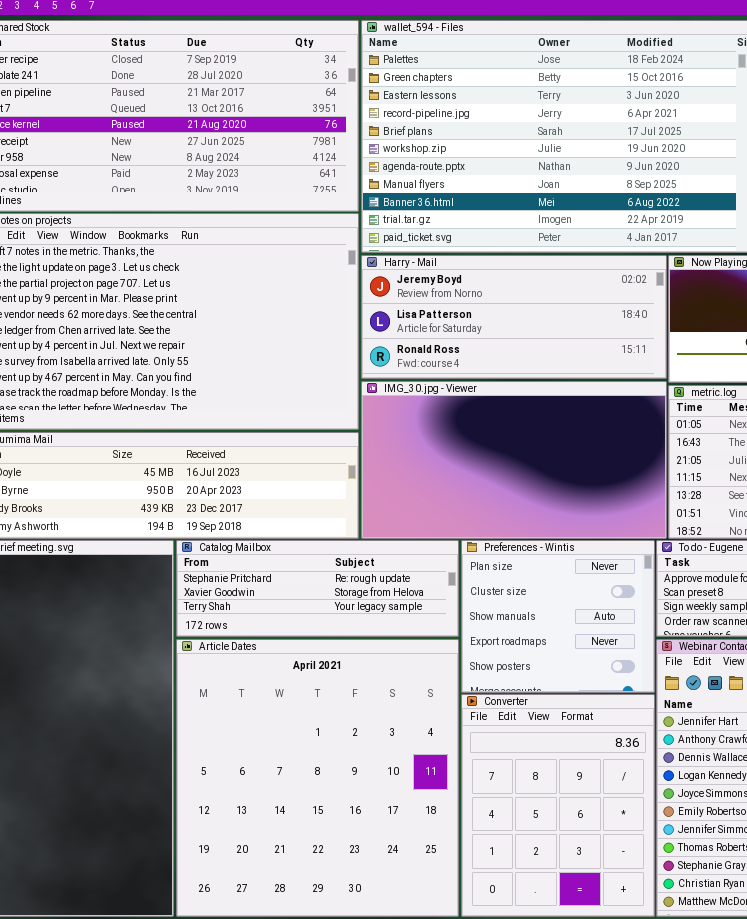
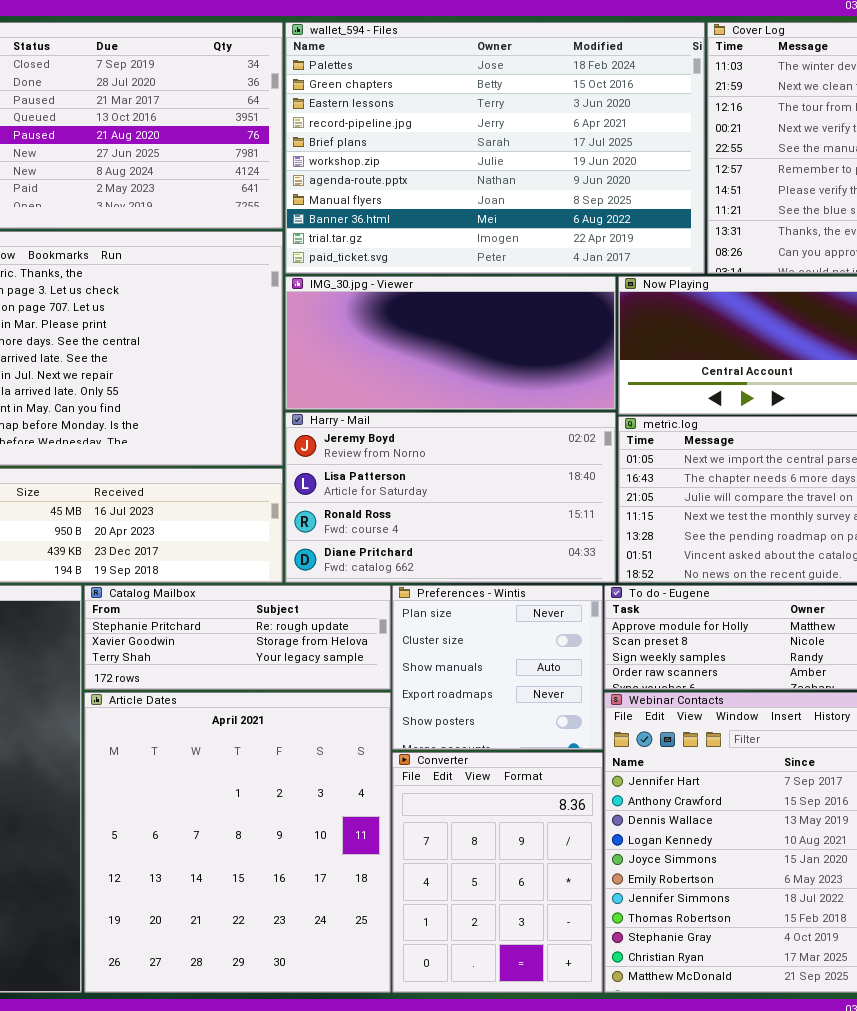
Harry - Mail: [361,255,667,379] -> [285,412,616,583], moved, resized
IMG_30.jpg - Viewer: [361,381,667,539] -> [285,276,616,410], moved, resized

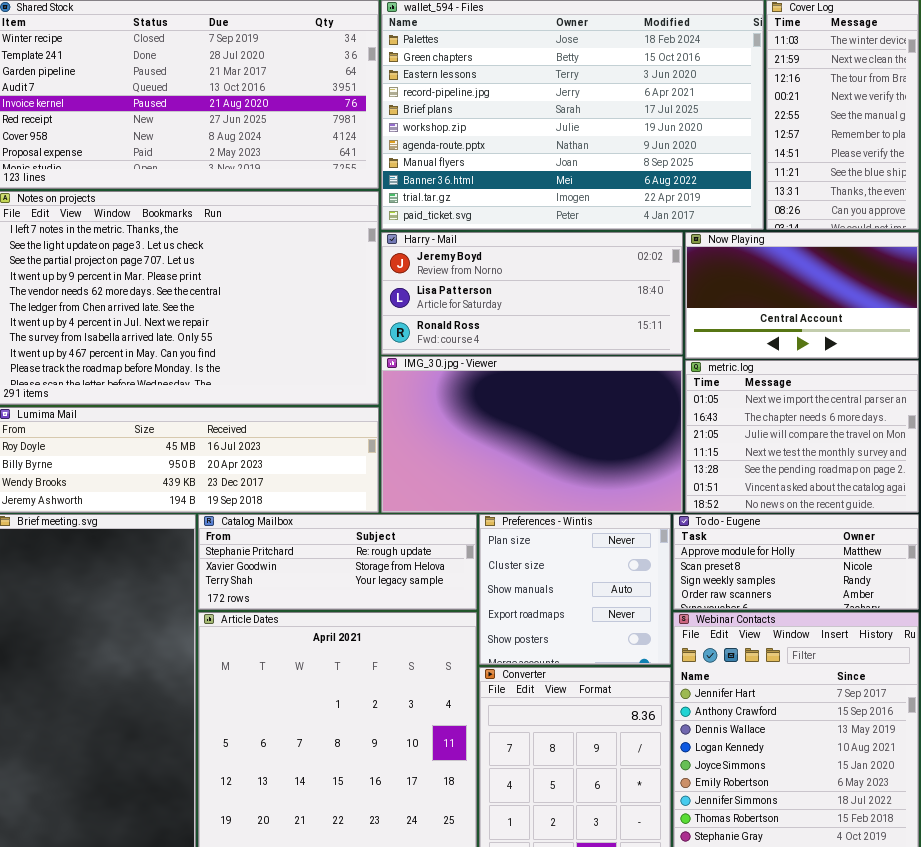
IMG_30.jpg - Viewer: [285,276,616,410] -> [381,356,683,513], moved, resized
Harry - Mail: [285,412,616,583] -> [381,232,683,355], moved, resized

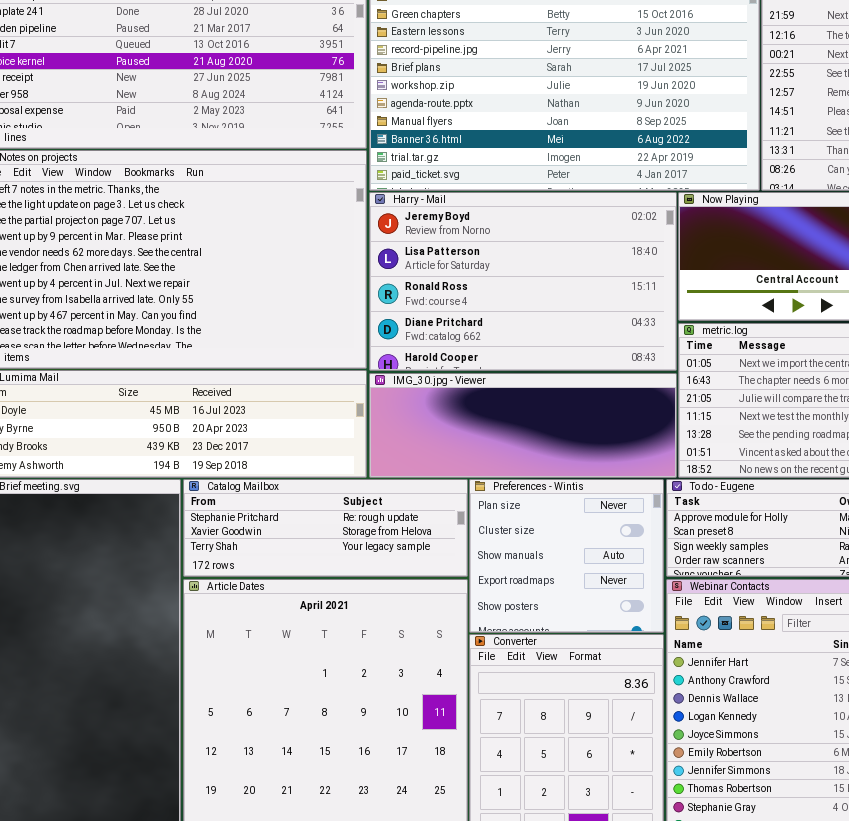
Harry - Mail: [381,232,683,355] -> [369,192,677,371], resized
IMG_30.jpg - Viewer: [381,356,683,513] -> [369,373,677,478], resized

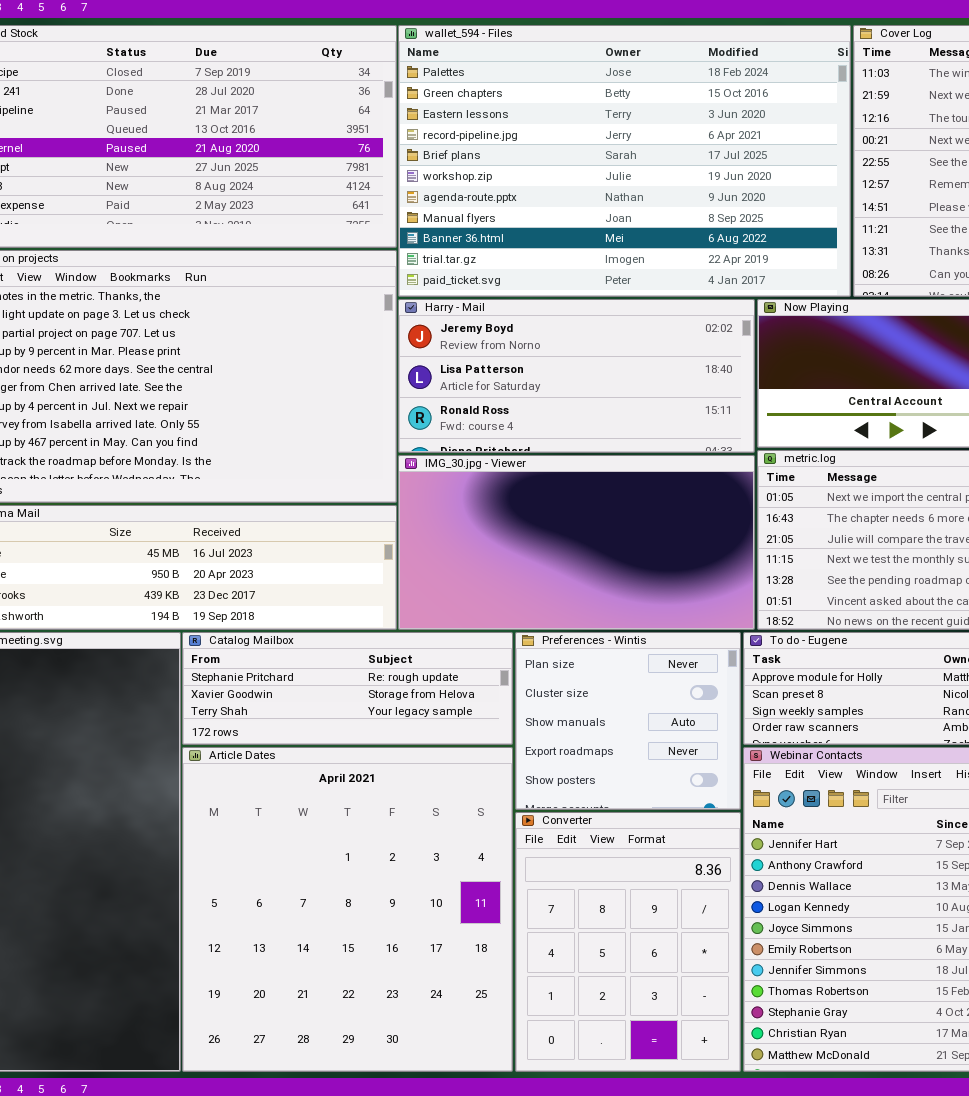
Harry - Mail: [369,192,677,371] -> [398,299,755,453], resized
IMG_30.jpg - Viewer: [369,373,677,478] -> [398,455,755,630], resized

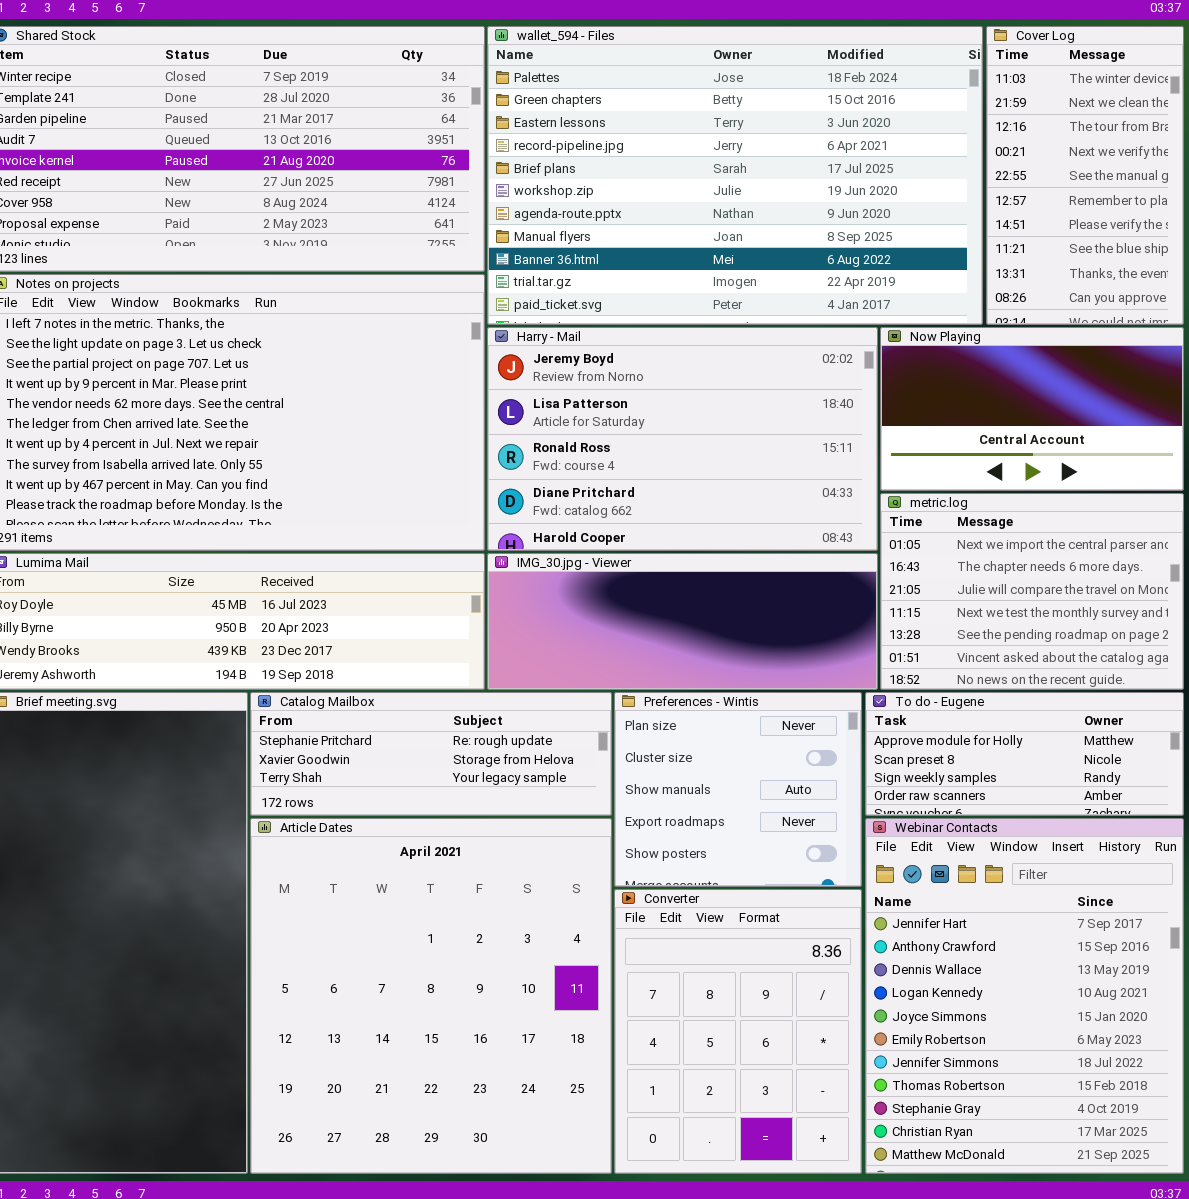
Harry - Mail: [398,299,755,453] -> [487,327,878,551], resized
IMG_30.jpg - Viewer: [398,455,755,630] -> [487,553,878,690], resized

